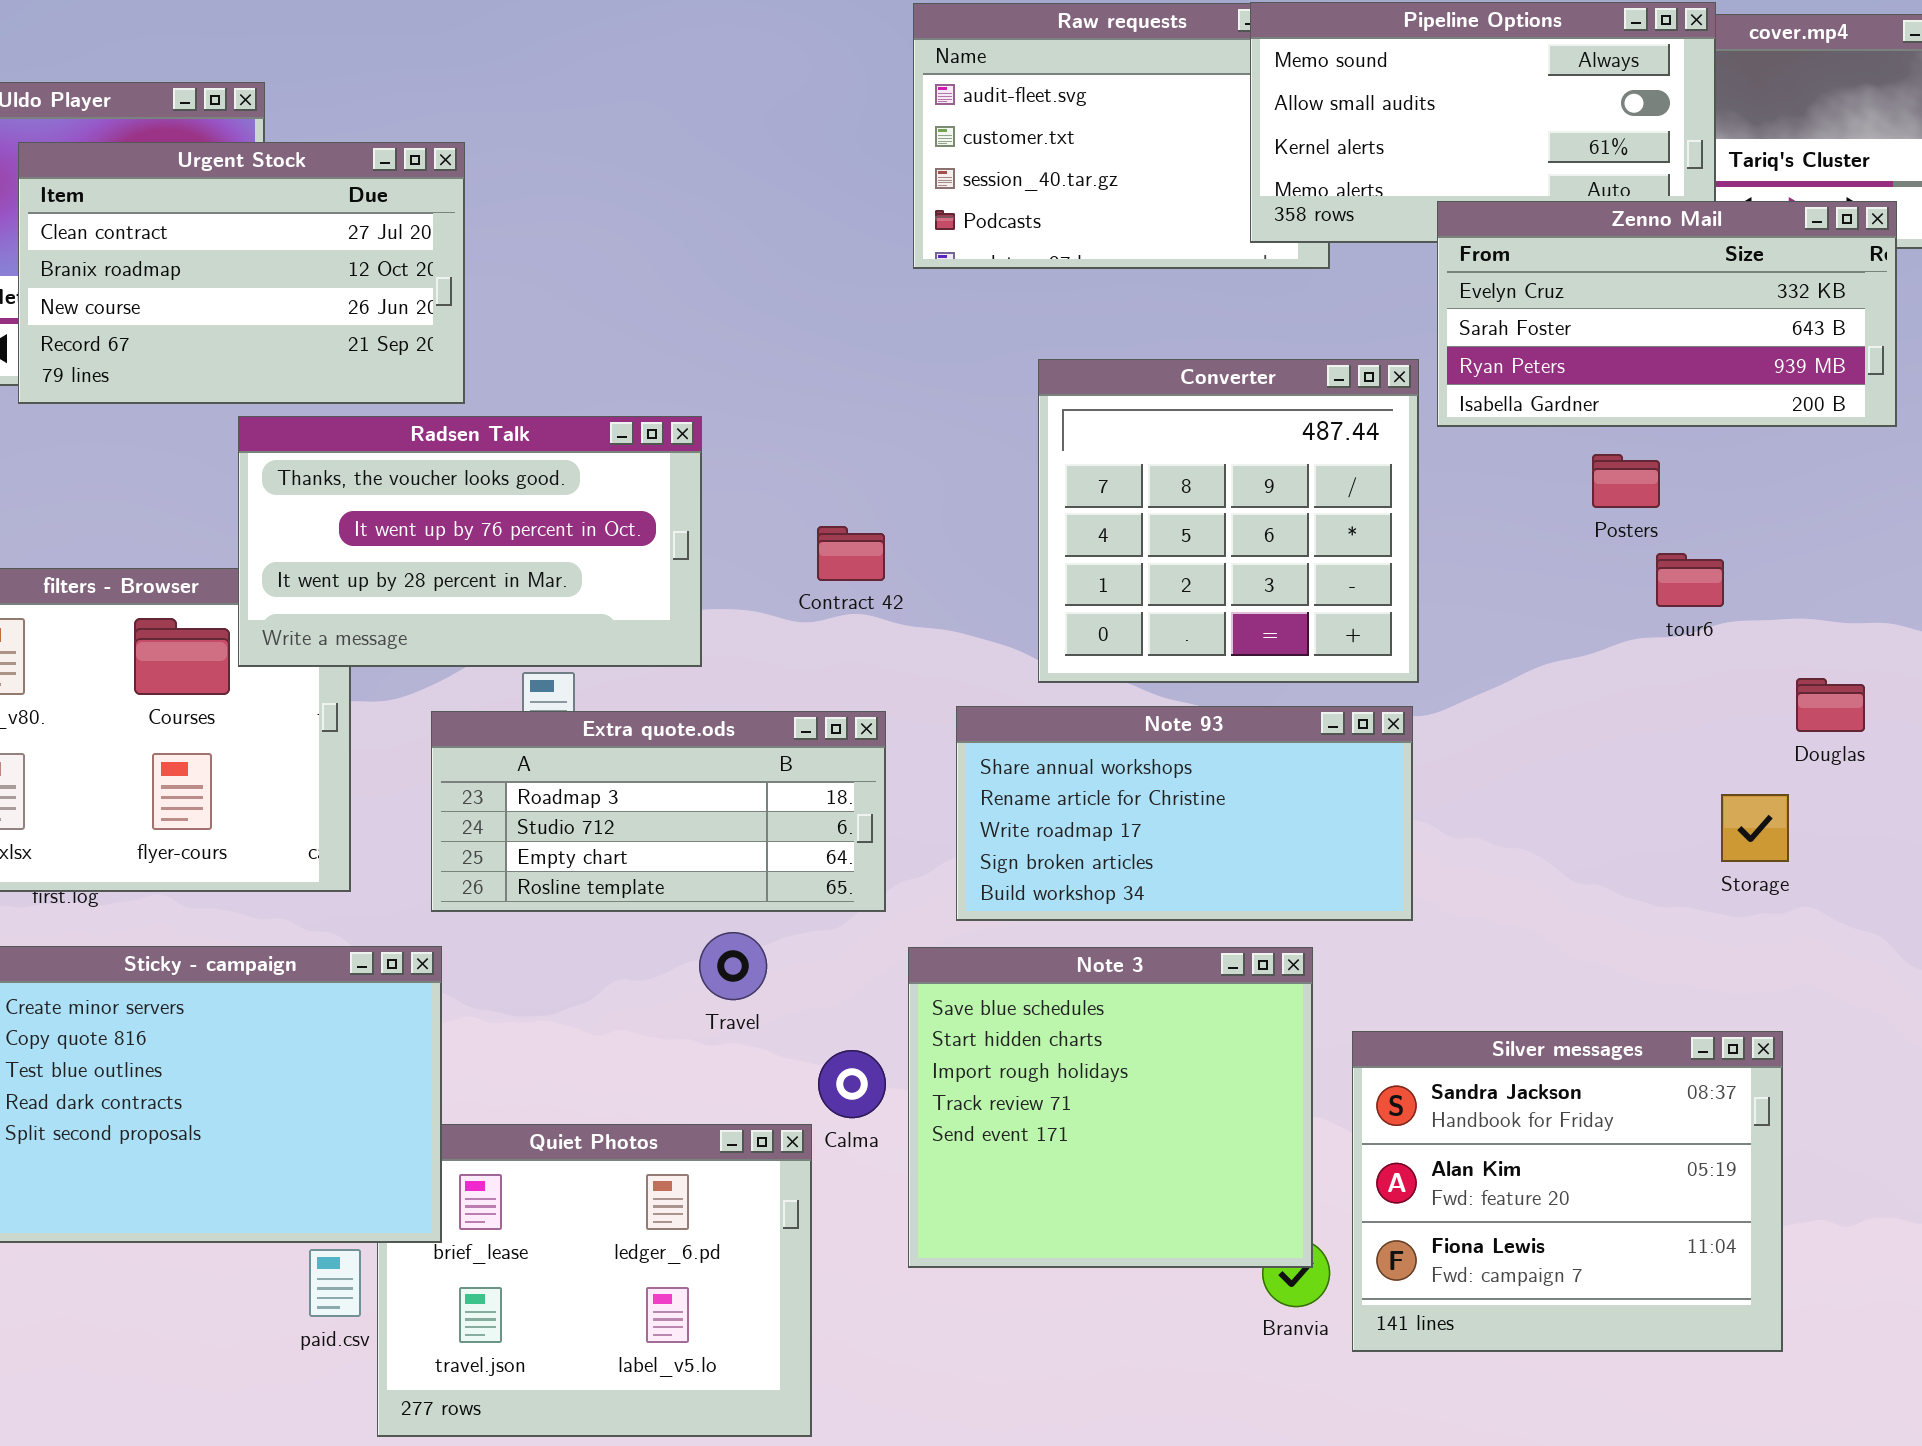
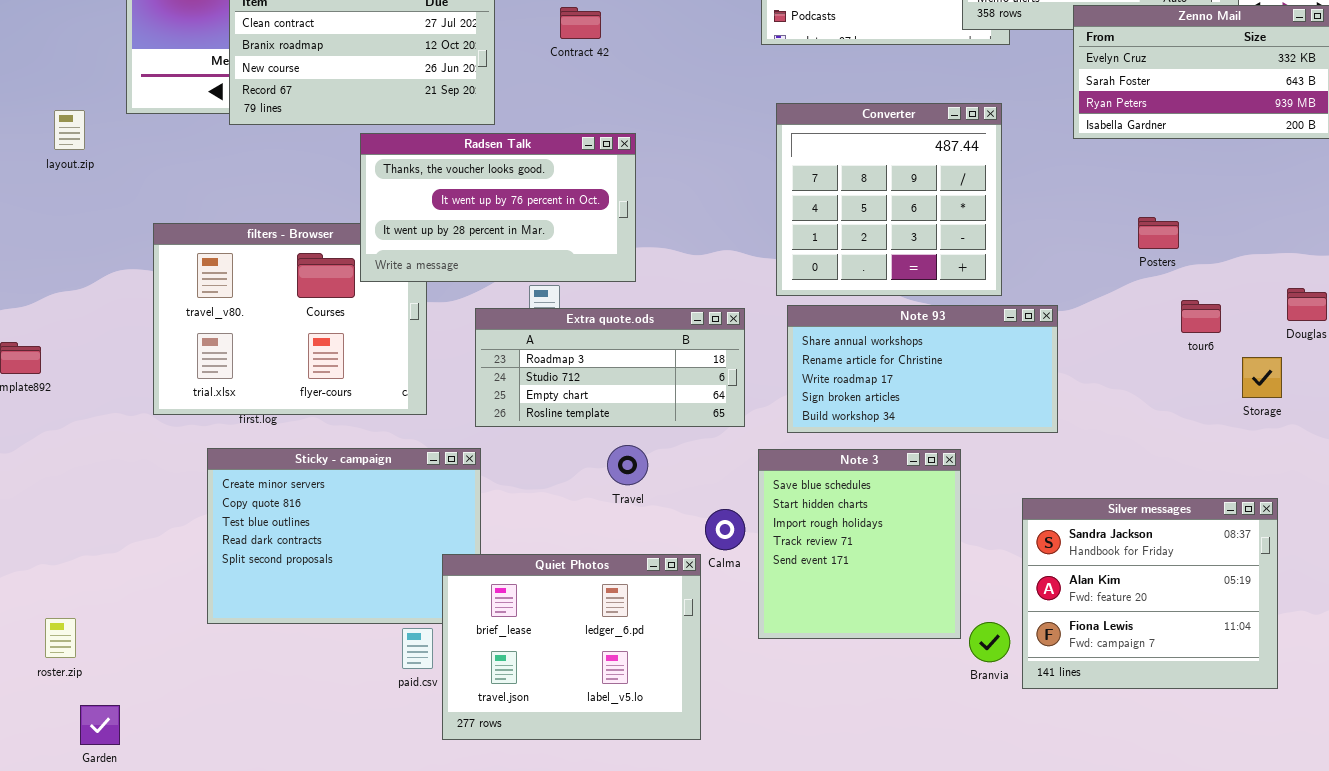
Converter: [1038,359,1419,683] -> [776,103,1002,296], moved
Posters: [1592,454,1660,508] -> [1138,217,1179,249], moved
Contract 42: [817,526,885,581] -> [560,7,601,39], moved
tour6: [1656,553,1724,607] -> [1181,300,1221,333], moved
Travel: [699,932,767,1000] -> [607,445,648,485], moved
Note 3: [908,947,1313,1268] -> [758,449,961,639], resized
Quiet Photos: [377,1124,812,1437] -> [442,554,701,740], raised

